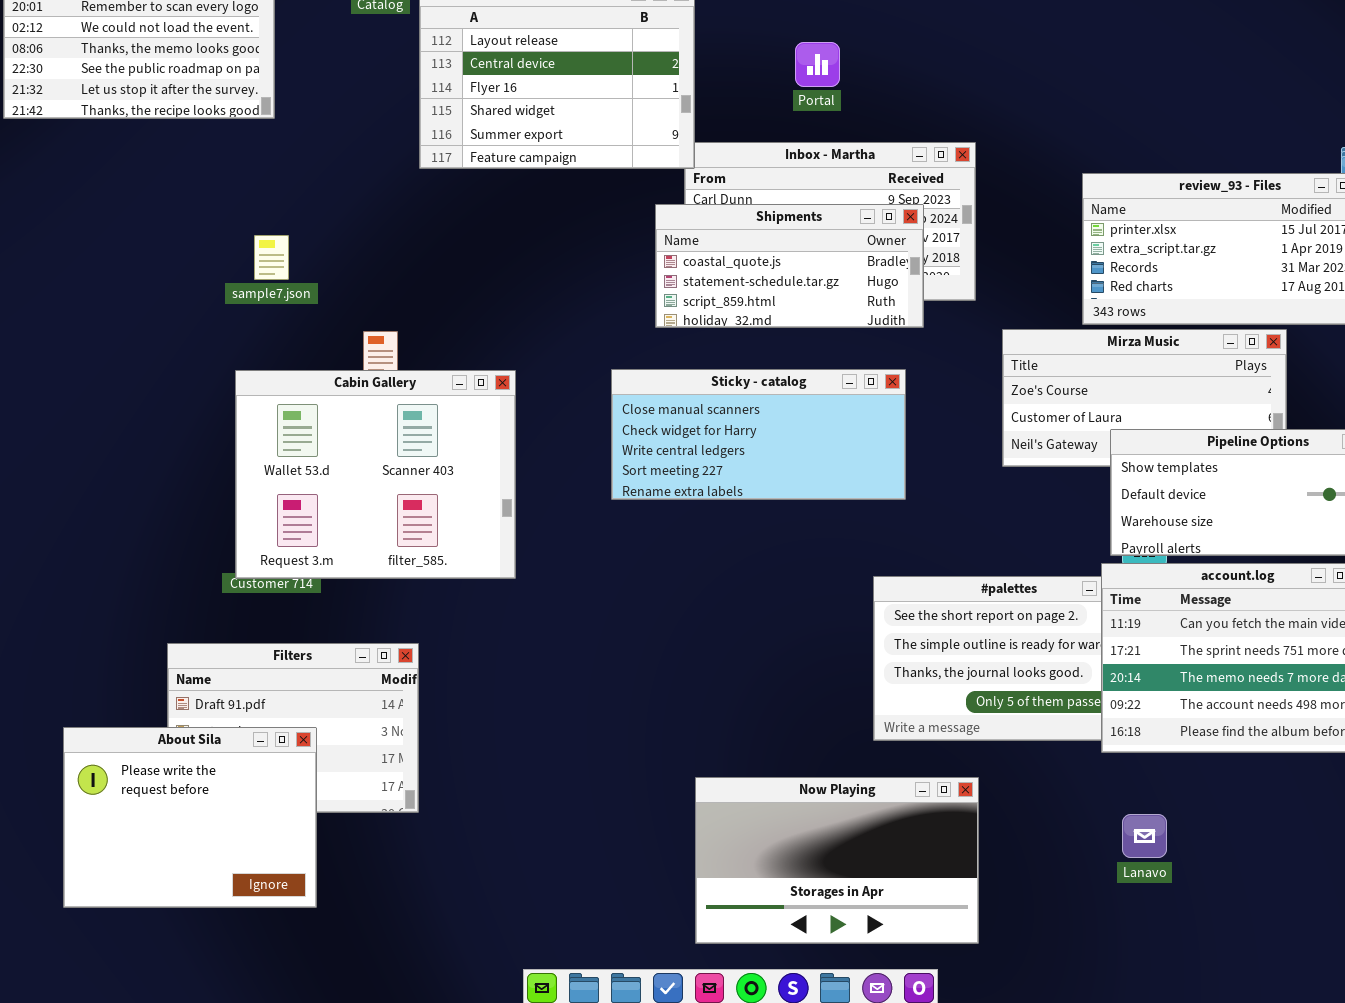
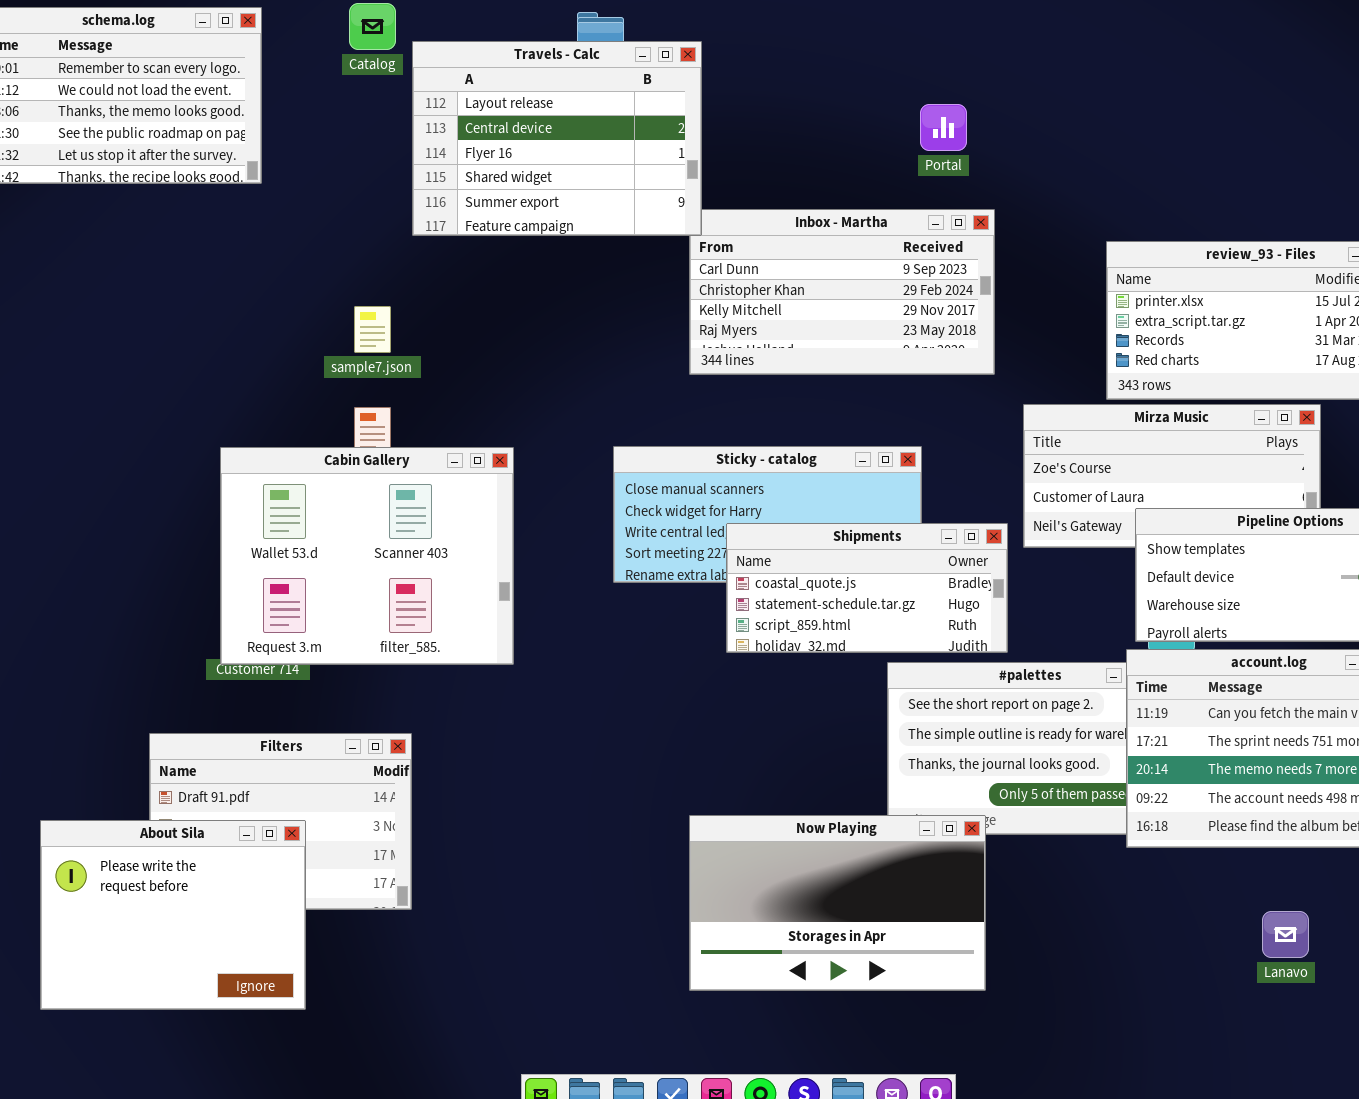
Portal: [795,42,840,87] -> [920,104,967,151], moved
Shipments: [655,204,924,328] -> [726,523,1008,653], moved
sample7.json: [254,235,289,280] -> [354,306,391,353], moved
Now Playing: [695,777,979,944] -> [689,815,986,991], moved
Lanavo: [1122,814,1167,858] -> [1262,911,1309,958], moved

